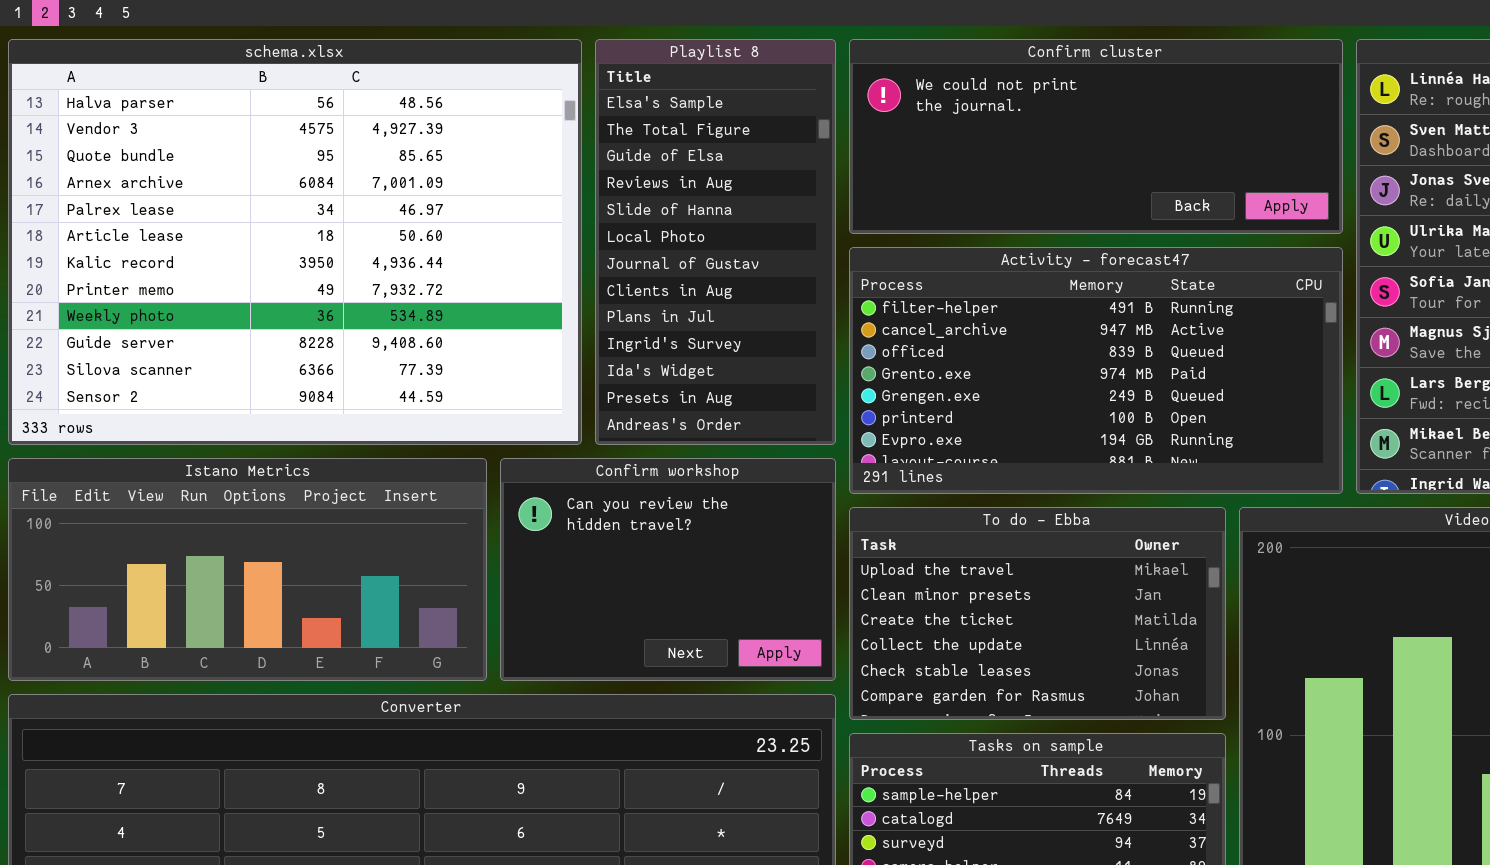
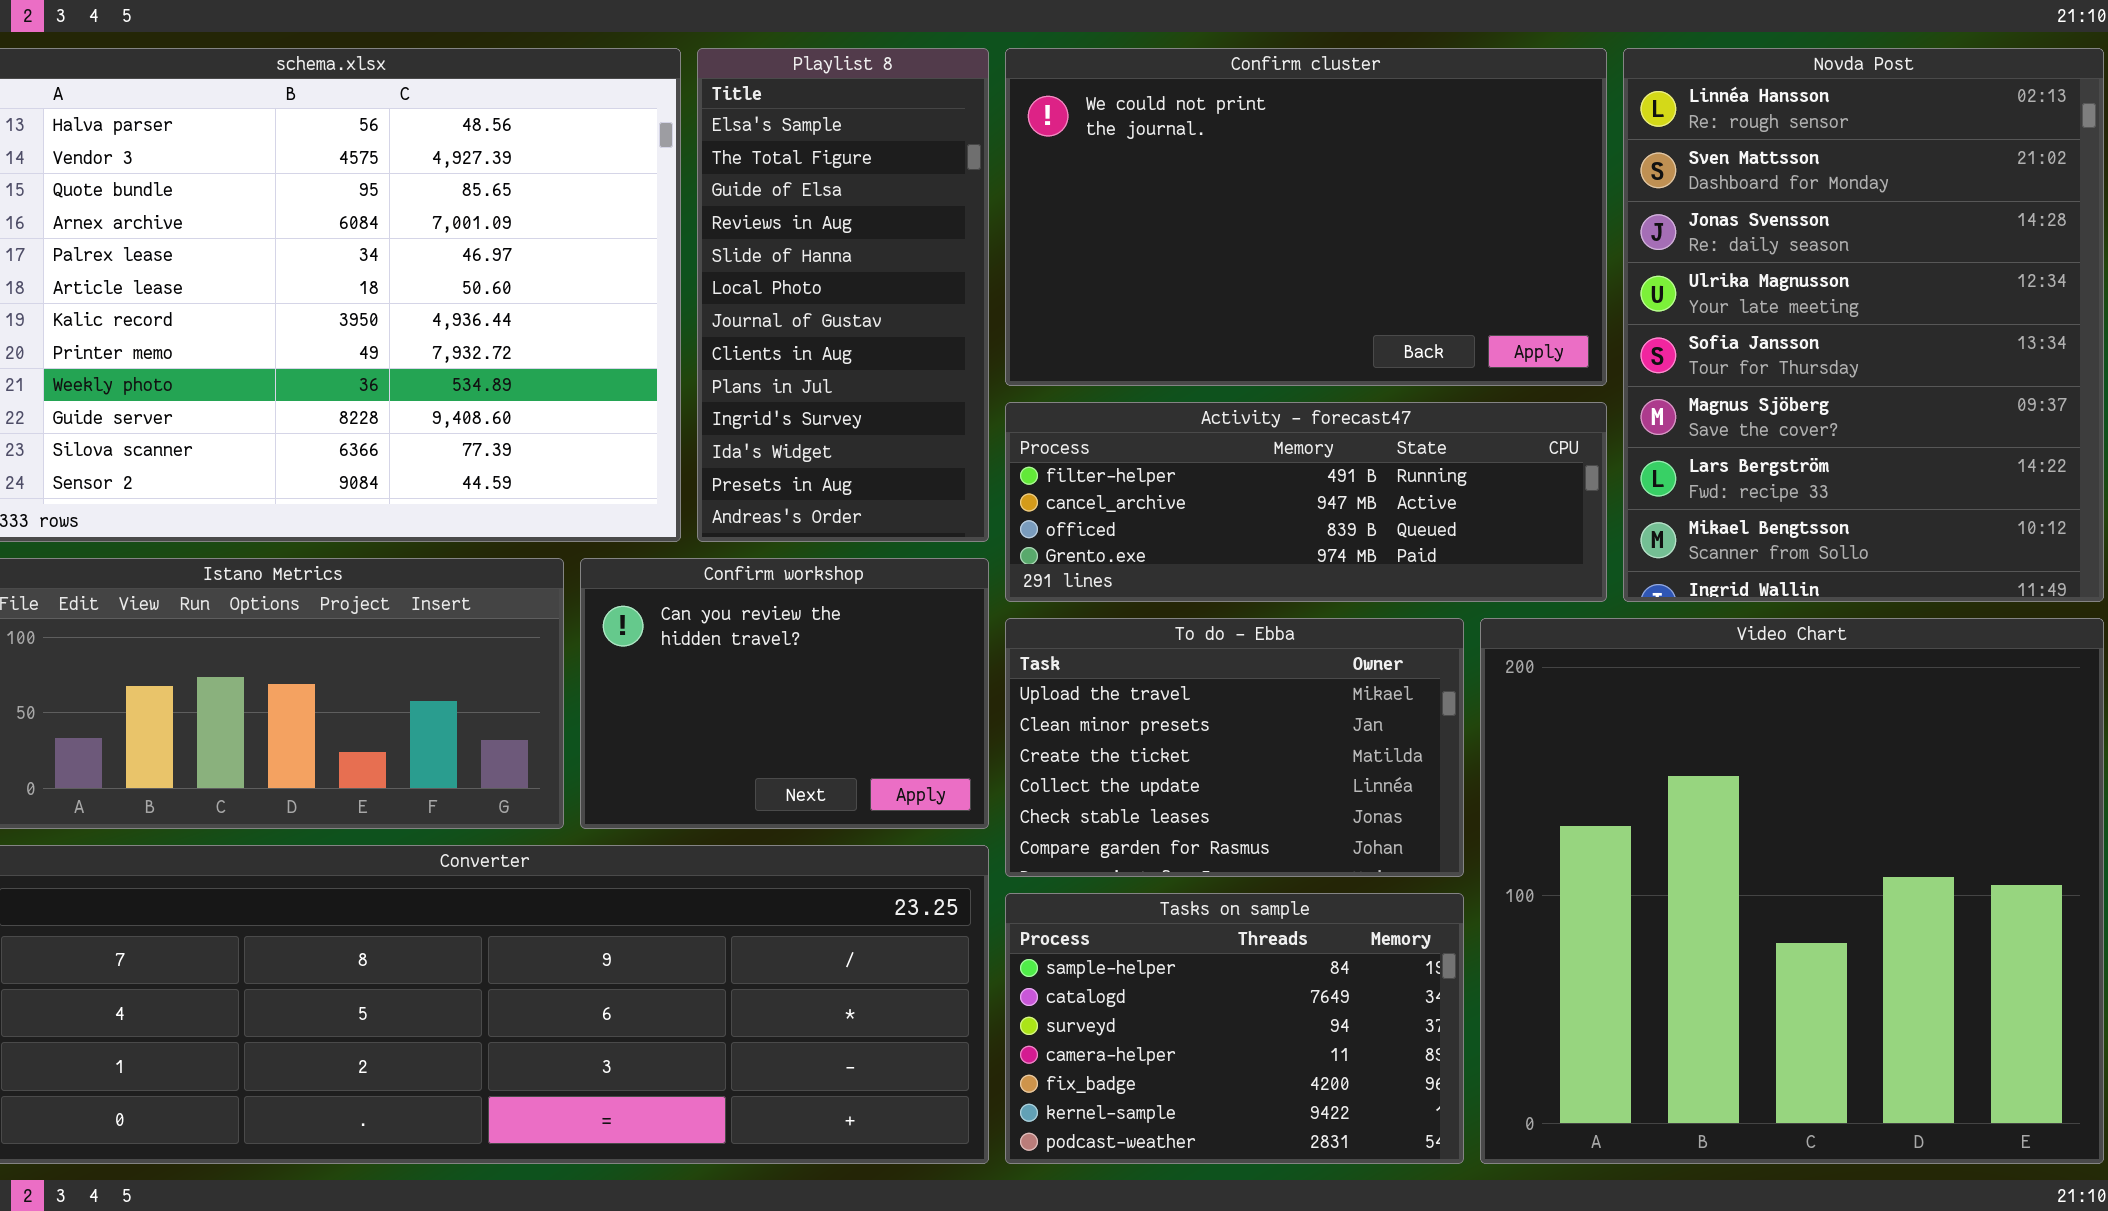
Confirm cluster: [849,39,1343,234] -> [1005,48,1607,386], resized
Activity - forecast47: [849,247,1343,494] -> [1005,402,1607,602], resized

